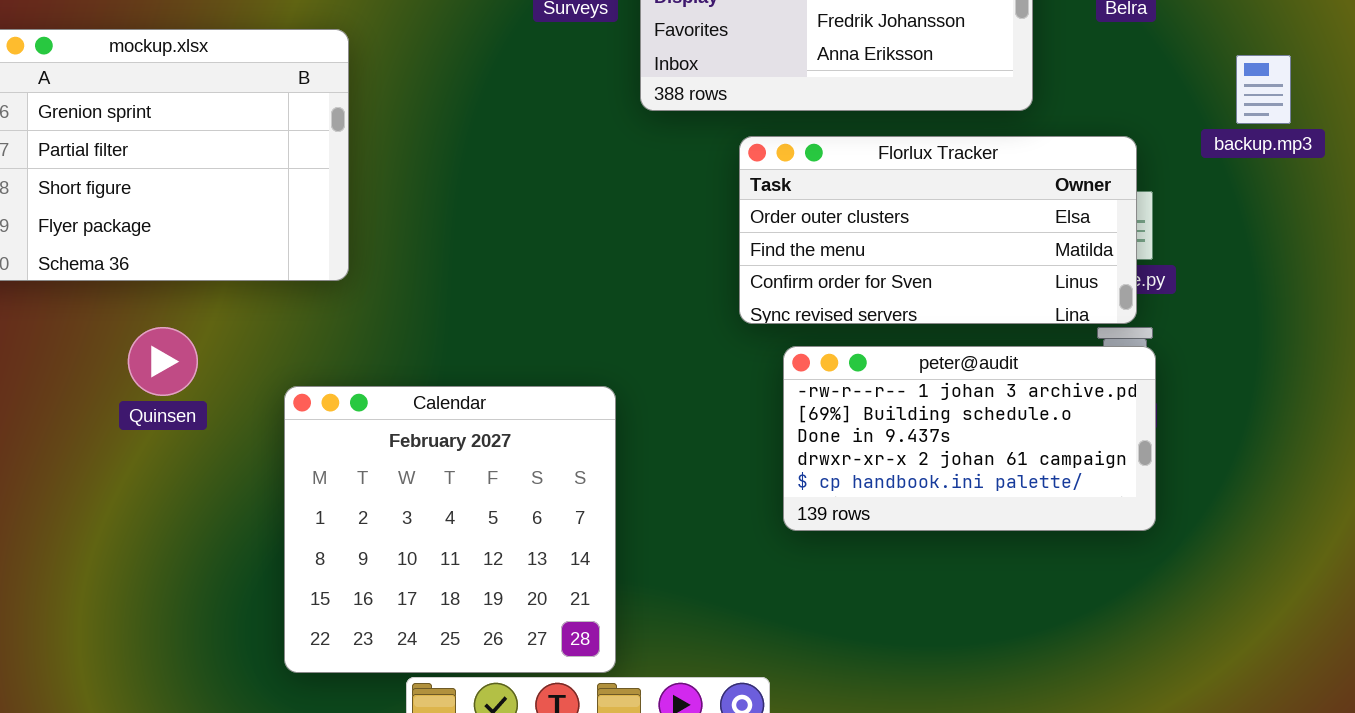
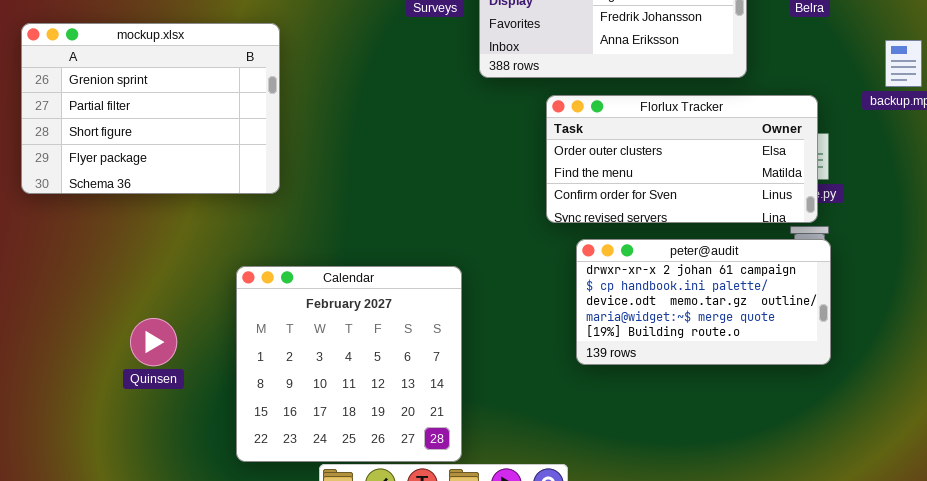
Quinsen: [128,327,198,396] -> [130,318,177,366], moved
peter@audit: [783,346,1156,531] -> [576,239,831,365], scrolled down 3 rows

